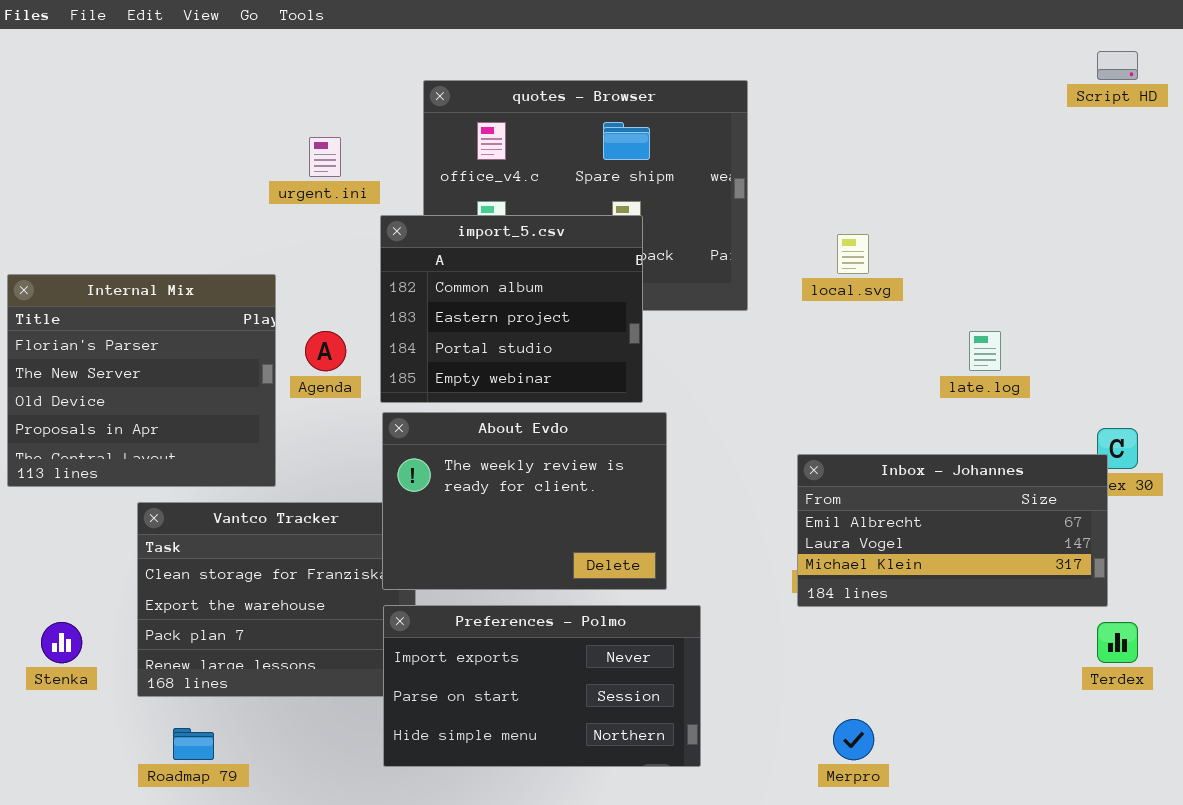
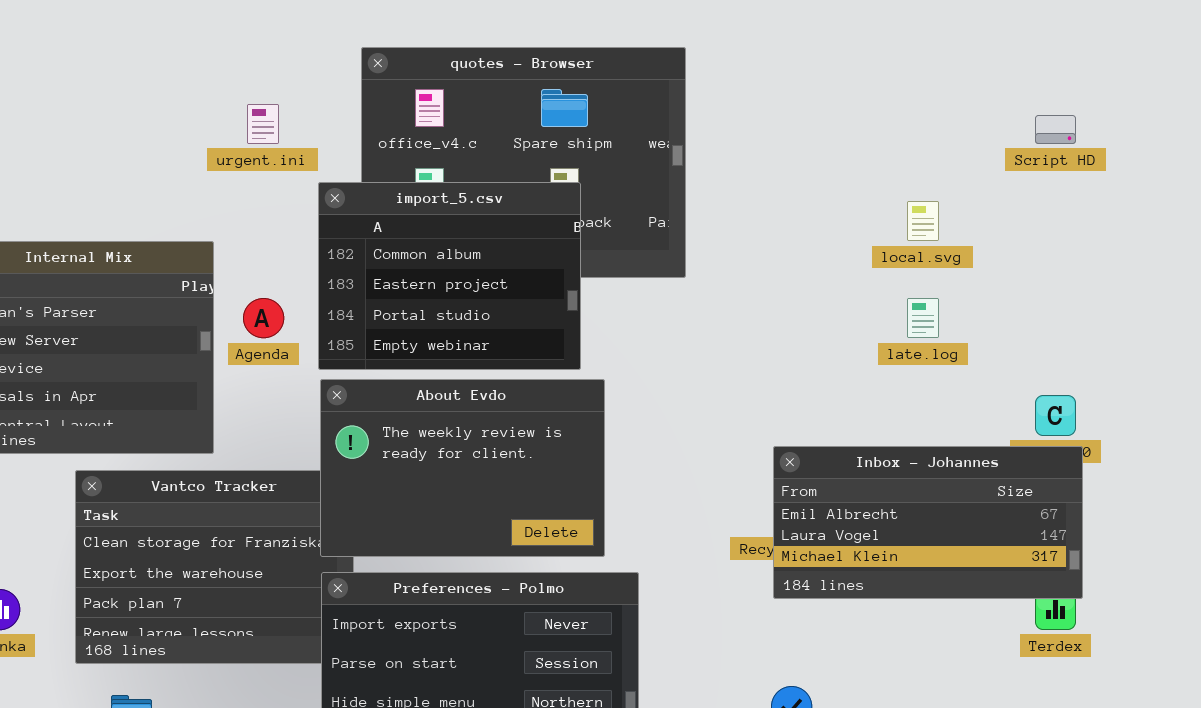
Script HD: [1097,51,1138,80] -> [1035,115,1076,144], moved
local.svg: [837,234,869,274] -> [907,201,939,241], moved
Inbox - Johannes: [797,454,1108,607] -> [773,446,1083,599], moved

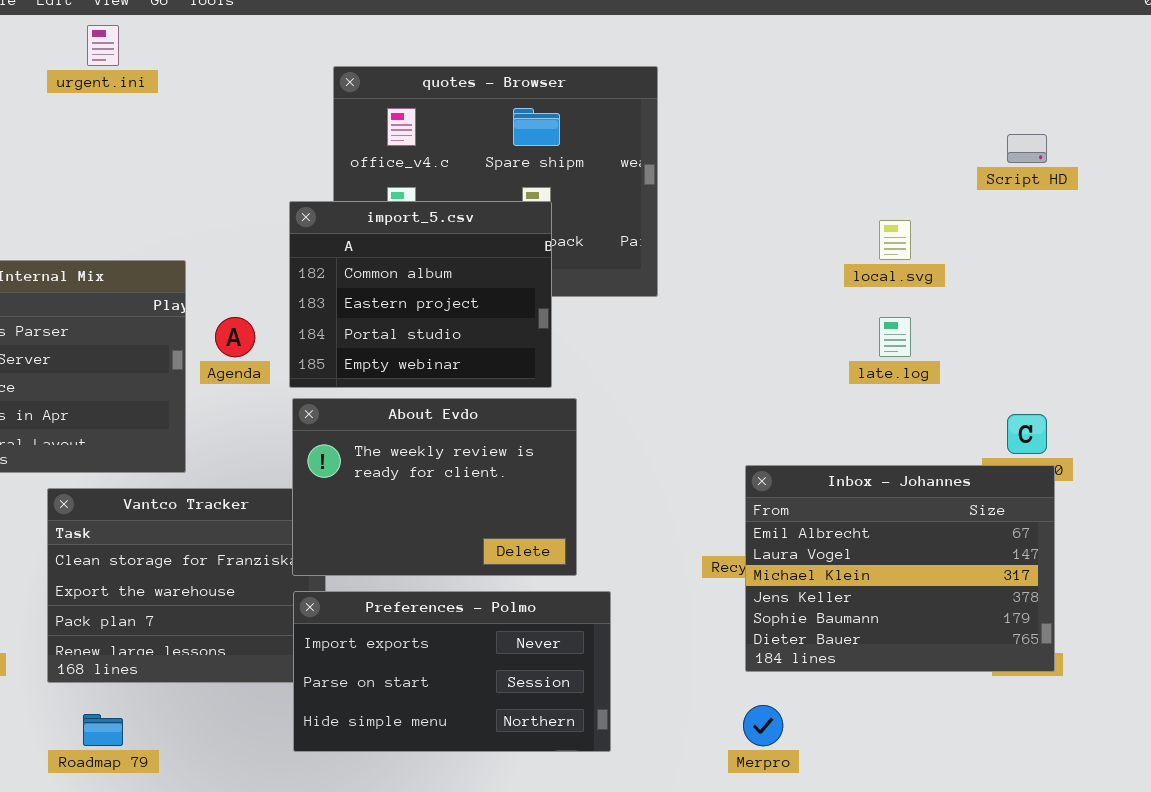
urgent.ini: [247,104,279,144] -> [87,25,119,66], moved
Inbox - Johannes: [773,446,1083,599] -> [745,465,1055,672], resized

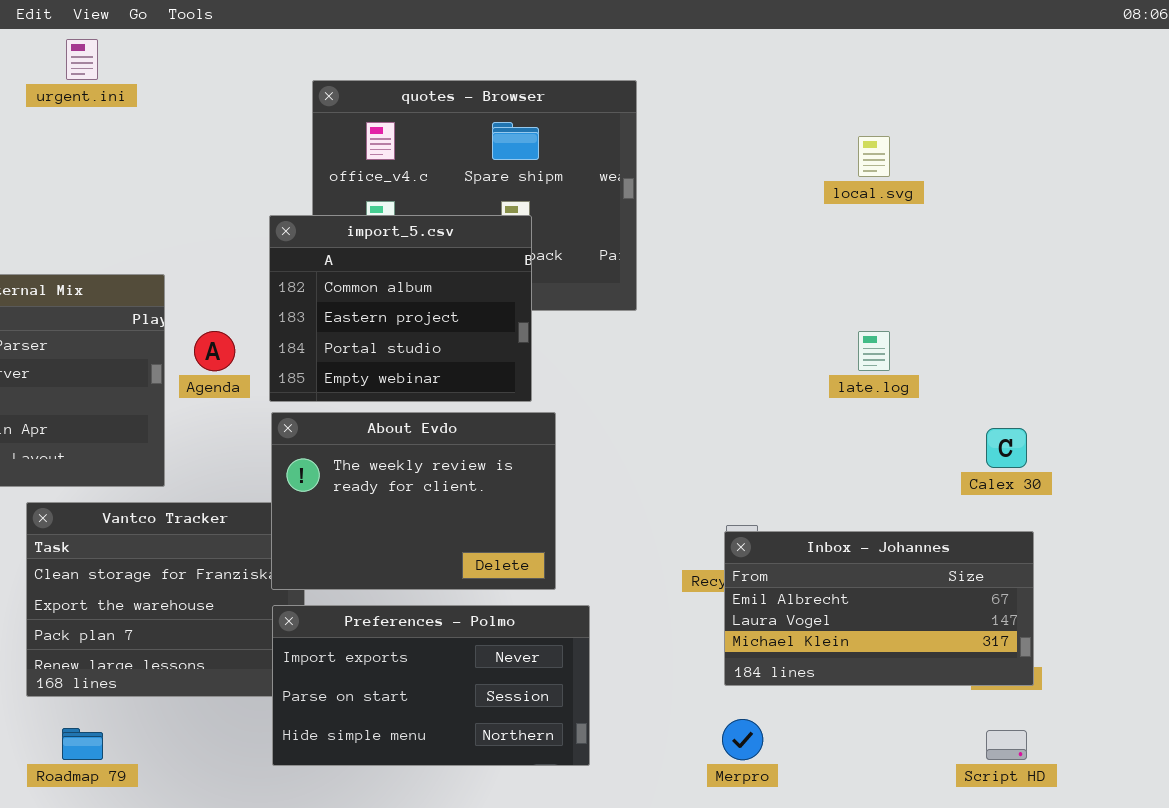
Script HD: [1007,134,1047,163] -> [986,730,1027,760], moved
local.svg: [879,220,911,260] -> [858,136,890,177], moved
Inbox - Johannes: [745,465,1055,672] -> [724,531,1034,686], resized

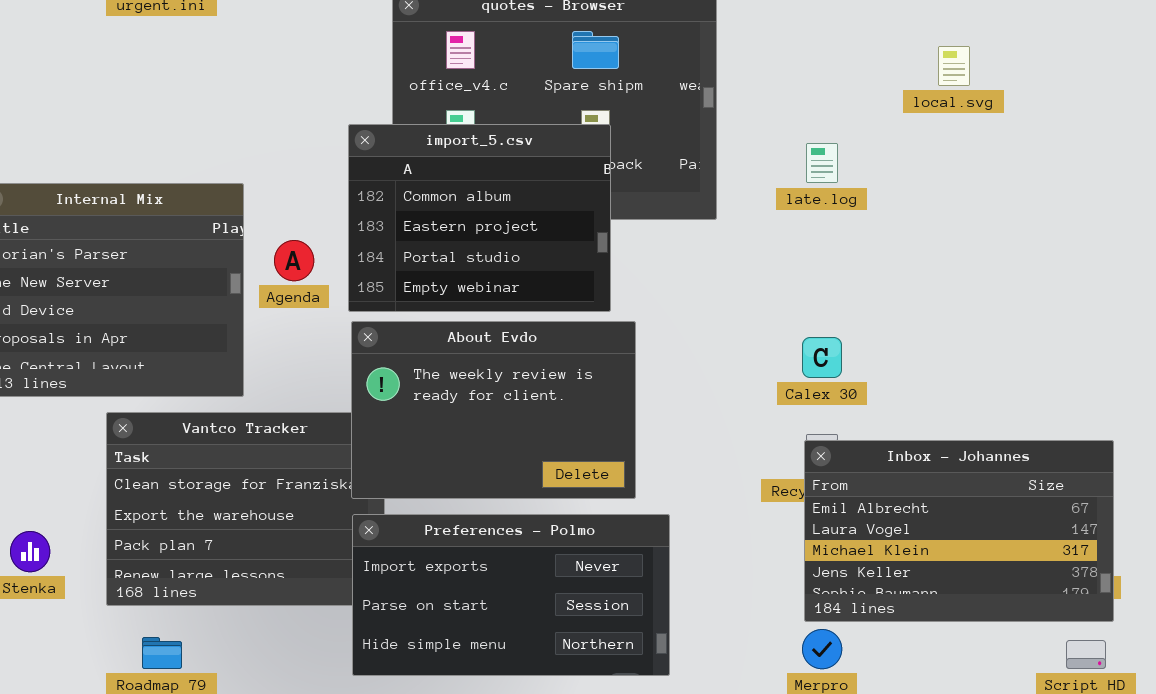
late.log: [858,331,890,371] -> [806,143,838,183], moved
Calex 30: [986,428,1027,468] -> [802,337,842,378], moved
Inbox - Johannes: [724,531,1034,686] -> [804,440,1114,622], resized

